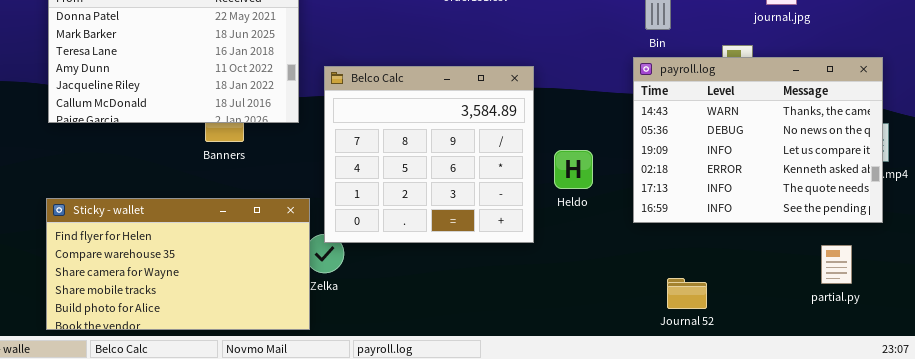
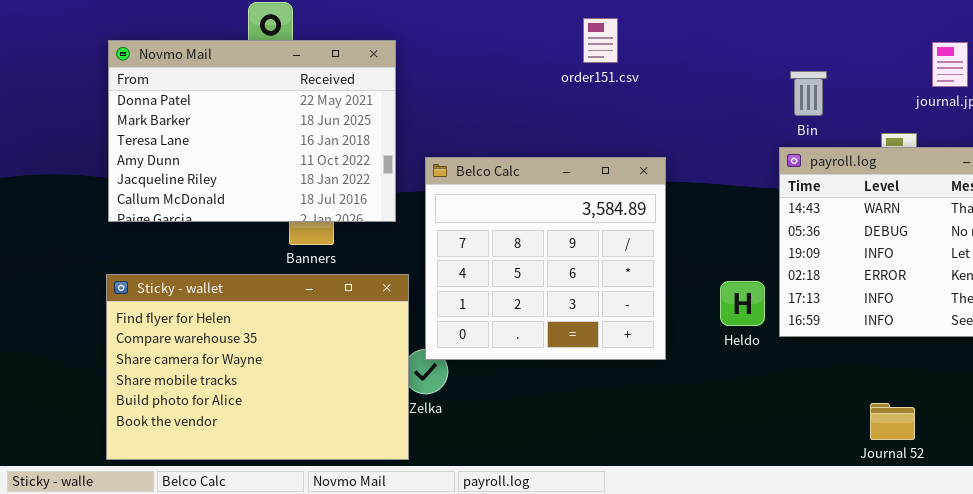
Heldo: [554,150,593,189] -> [720,281,765,326], moved
Sticky - wallet: [46,198,310,330] -> [106,274,409,460], resized
Journal 52: [667,278,707,309] -> [870,403,915,440], moved

